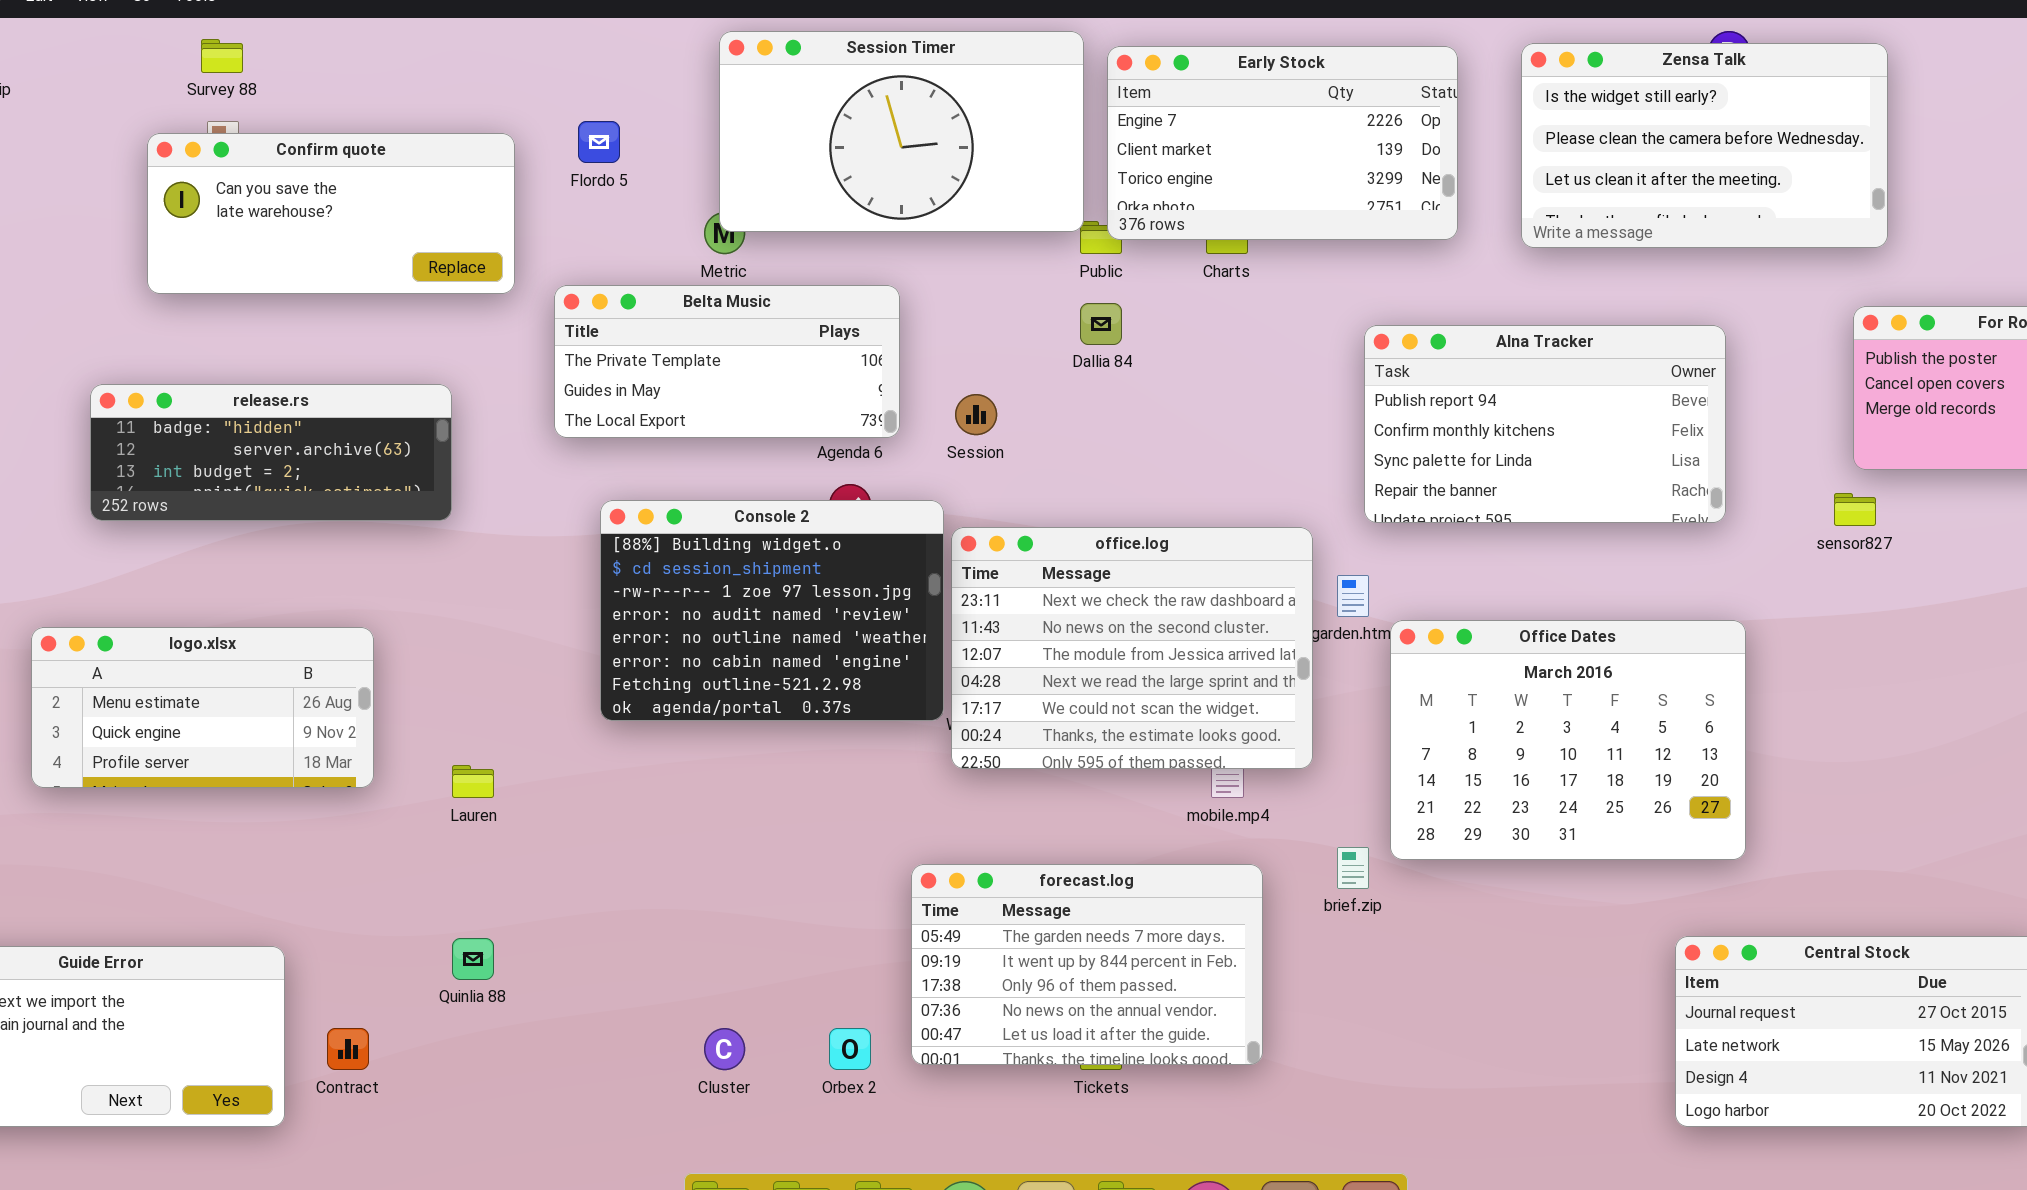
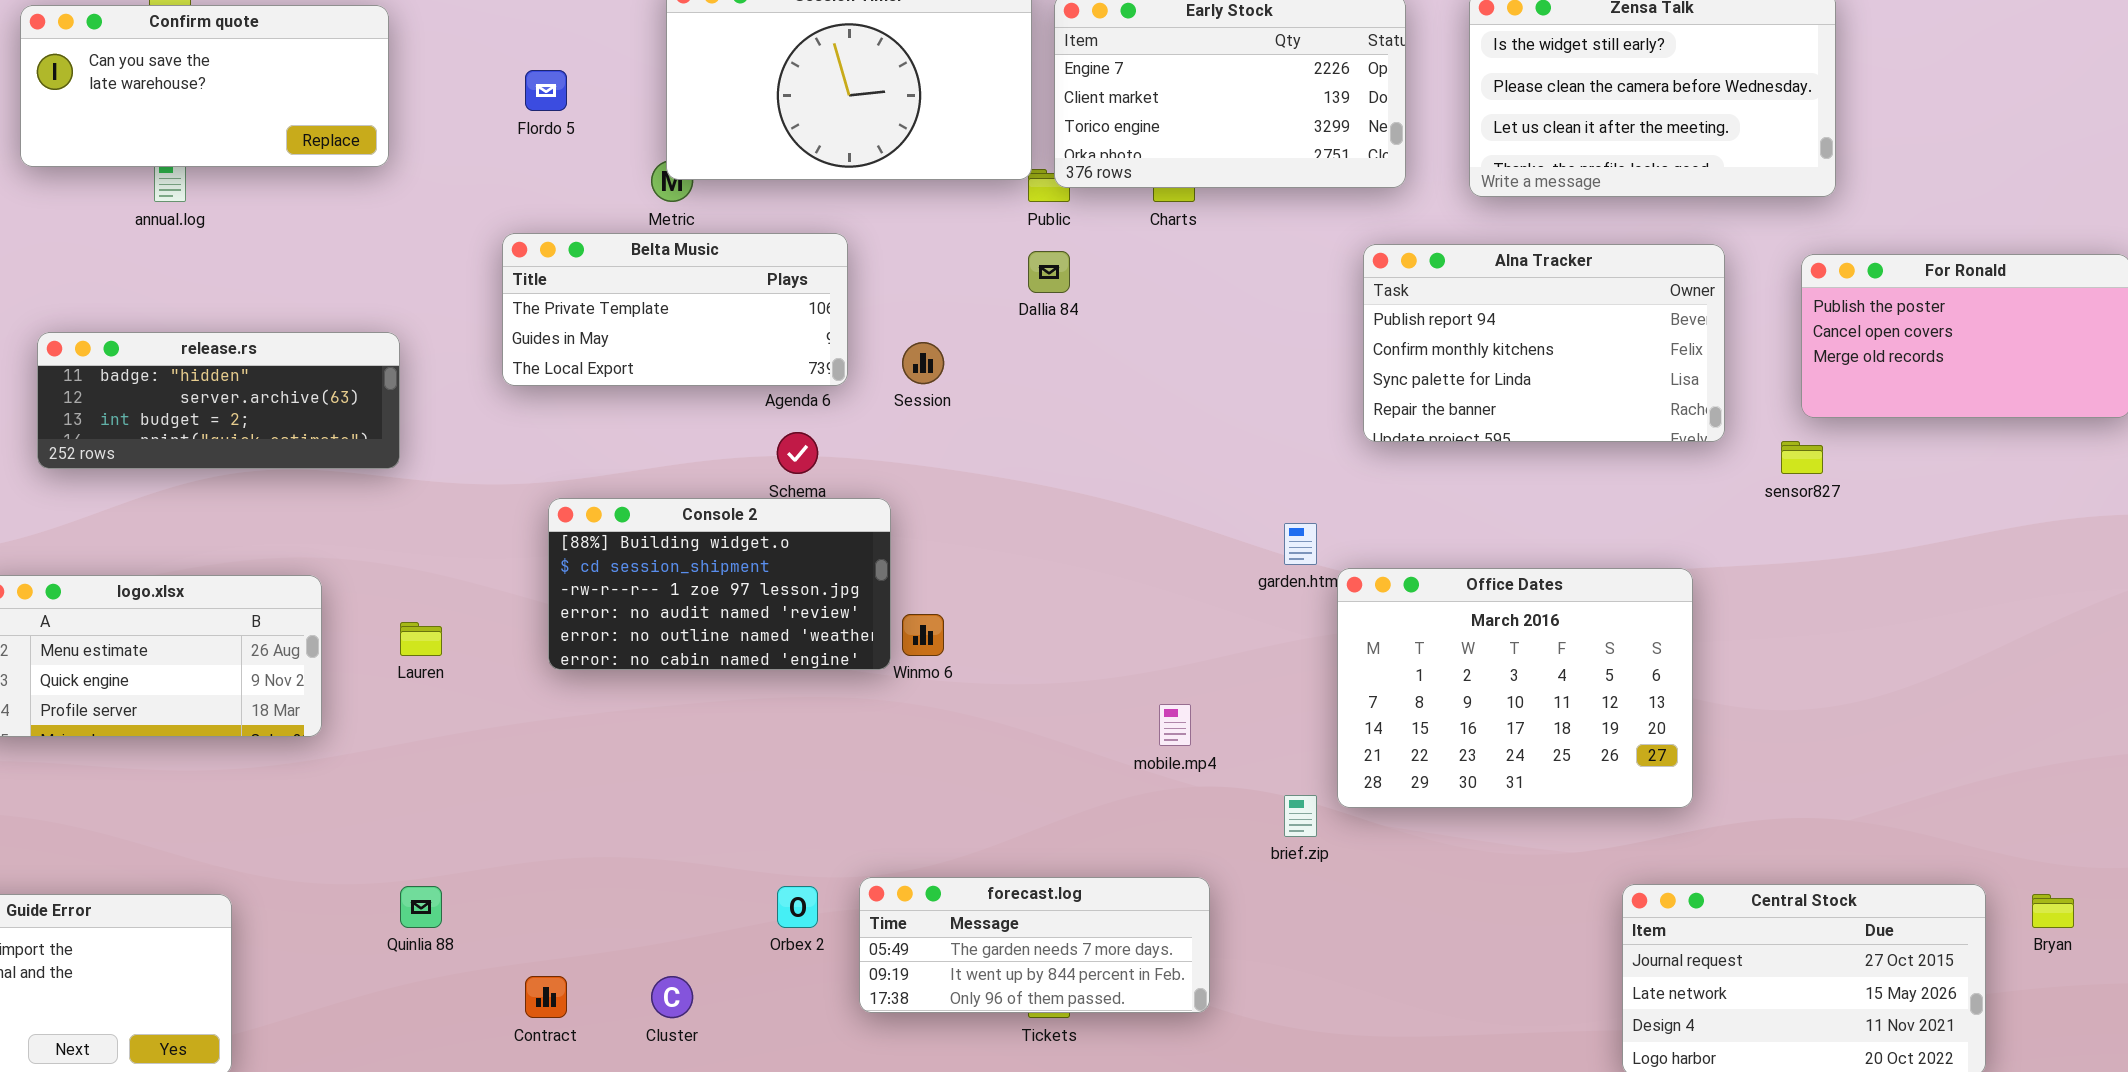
Confirm quote: [147,133,515,294] -> [20,5,389,167], moved
Alna Tracker: [1364,325,1726,523] -> [1363,244,1725,442], moved
Console 2: [600,500,944,721] -> [548,498,891,670], resized
office.log: [951,527,1313,769] -> none, closed
Lauren: [452,765,494,798] -> [400,622,442,656], moved
forecast.log: [911,864,1263,1065] -> [859,877,1210,1013], resized
Contract: [327,1028,369,1070] -> [525,976,567,1018], moved
Orbex 2: [829,1028,871,1070] -> [777,886,818,928], moved

